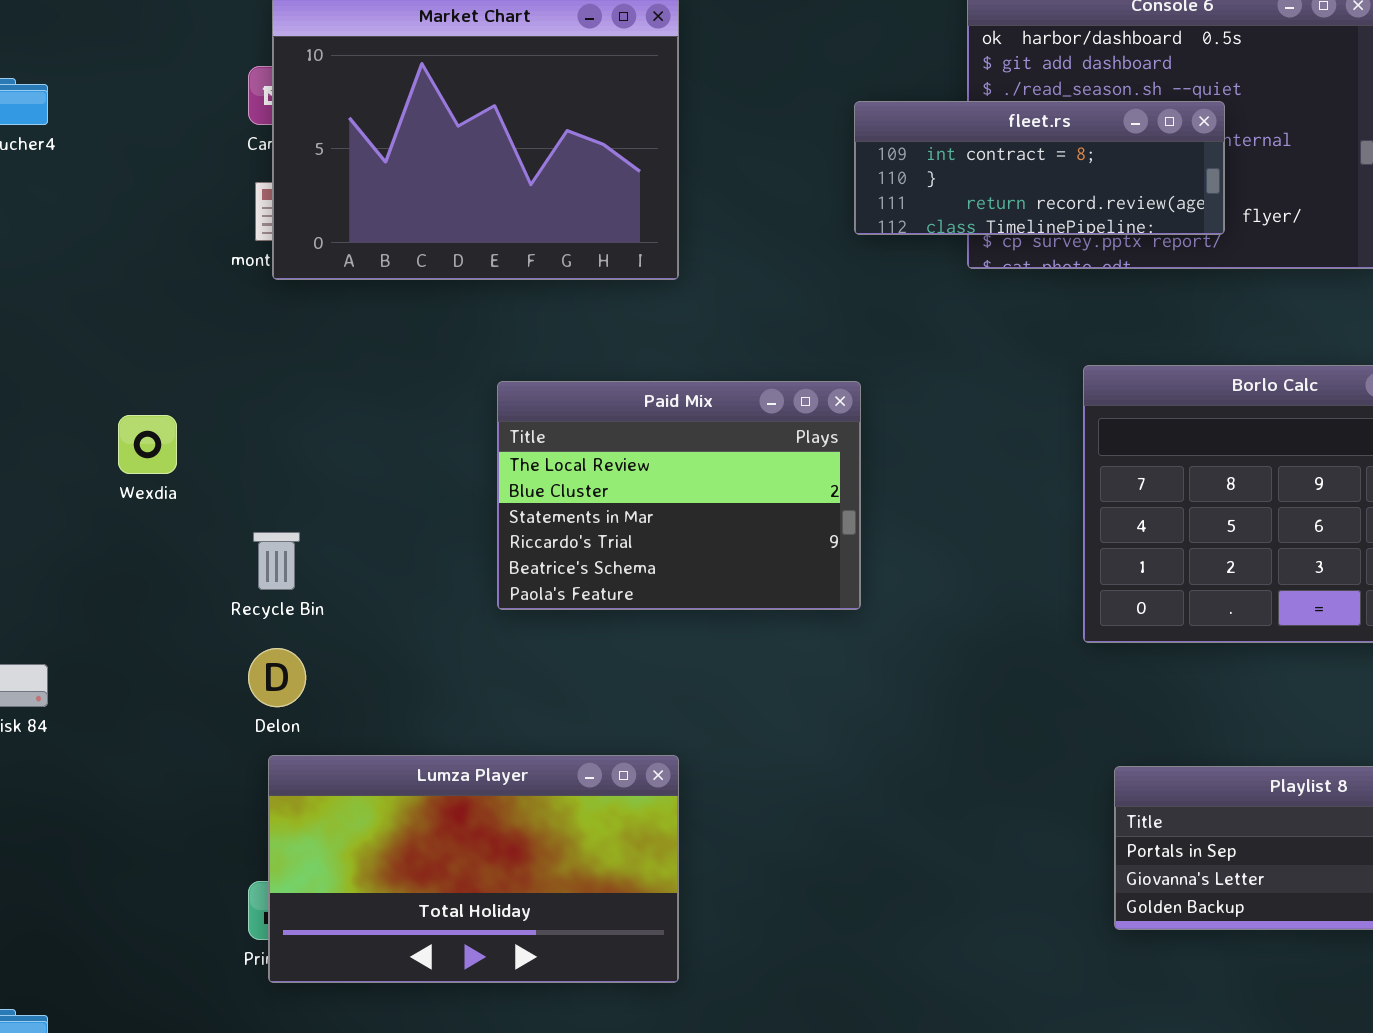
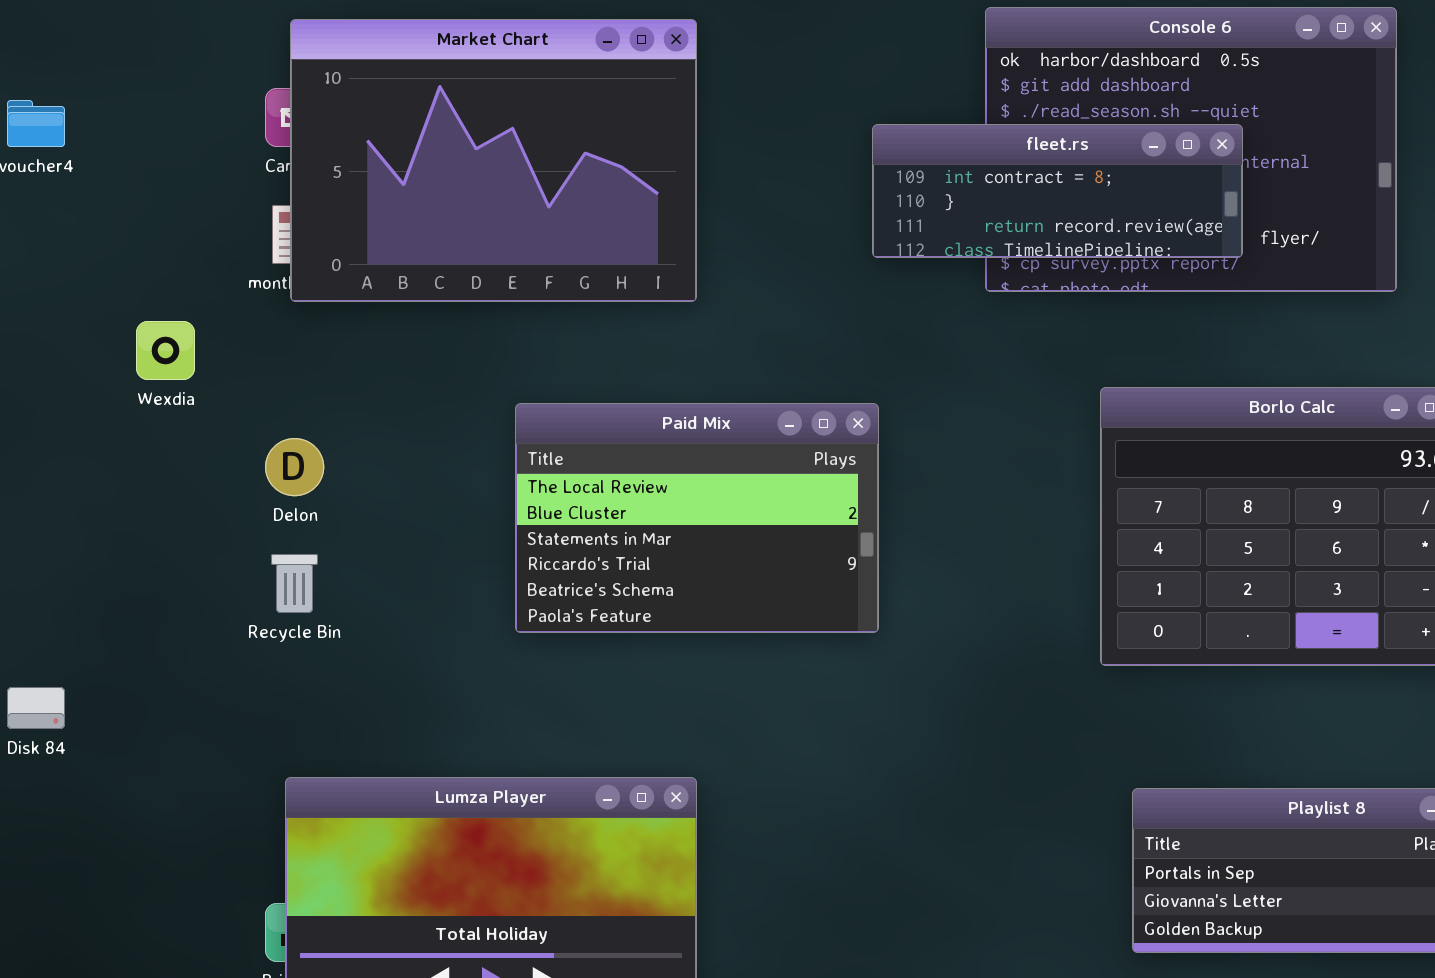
Wexdia: [118,415,177,474] -> [136,321,195,380], moved
Delon: [248,648,306,707] -> [265,438,324,496], moved

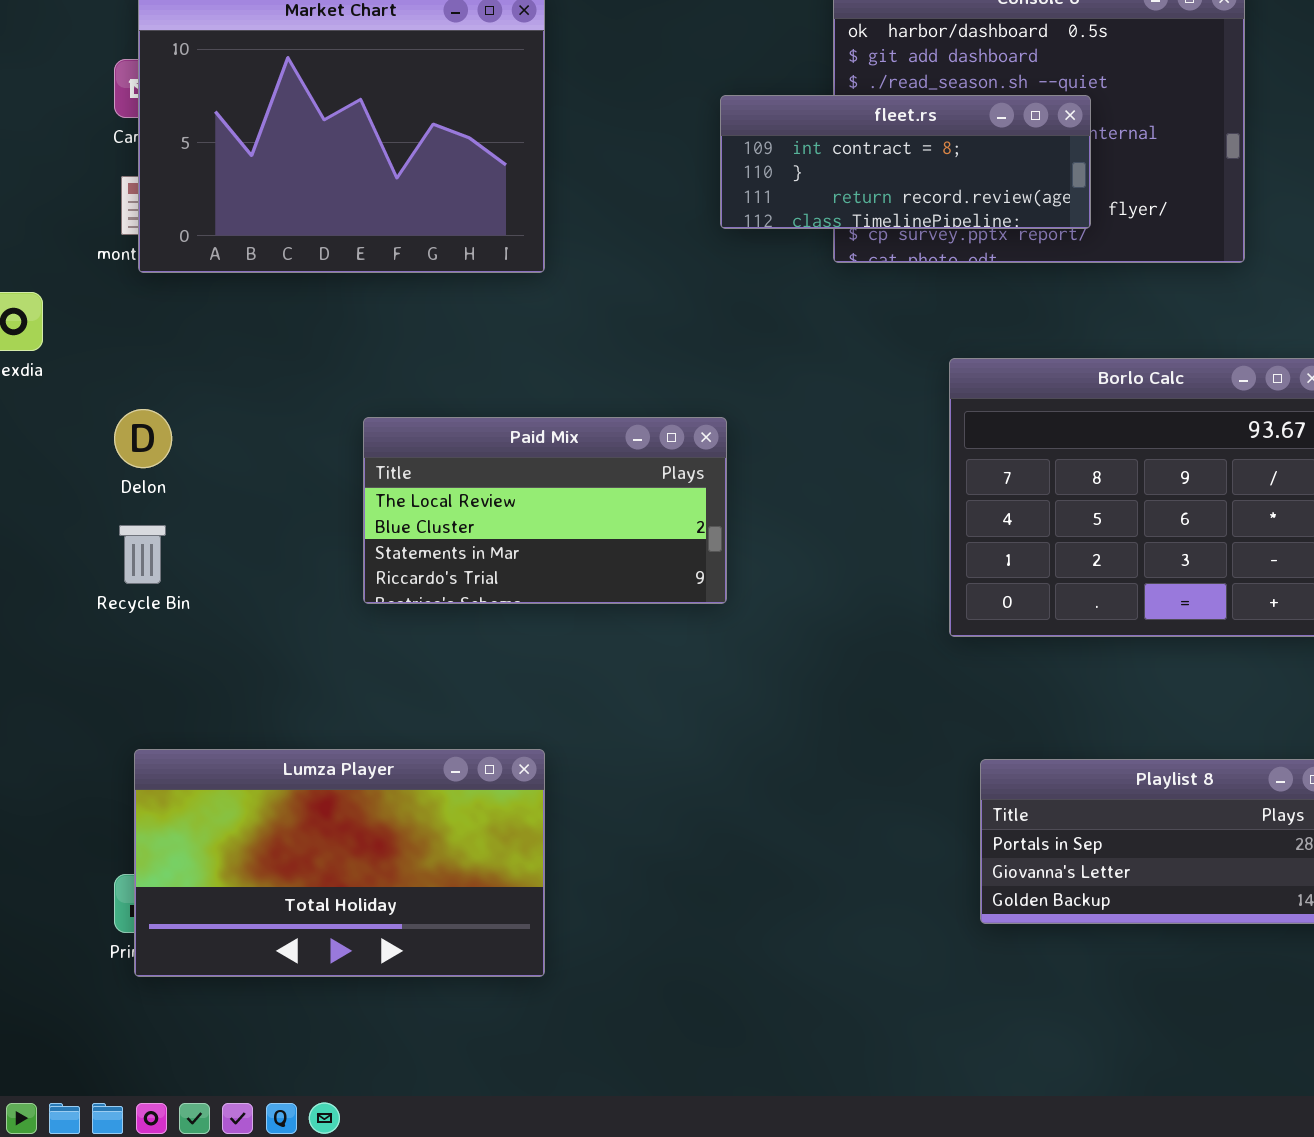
Paid Mix: [515,403,879,633] -> [363,417,727,604], resized

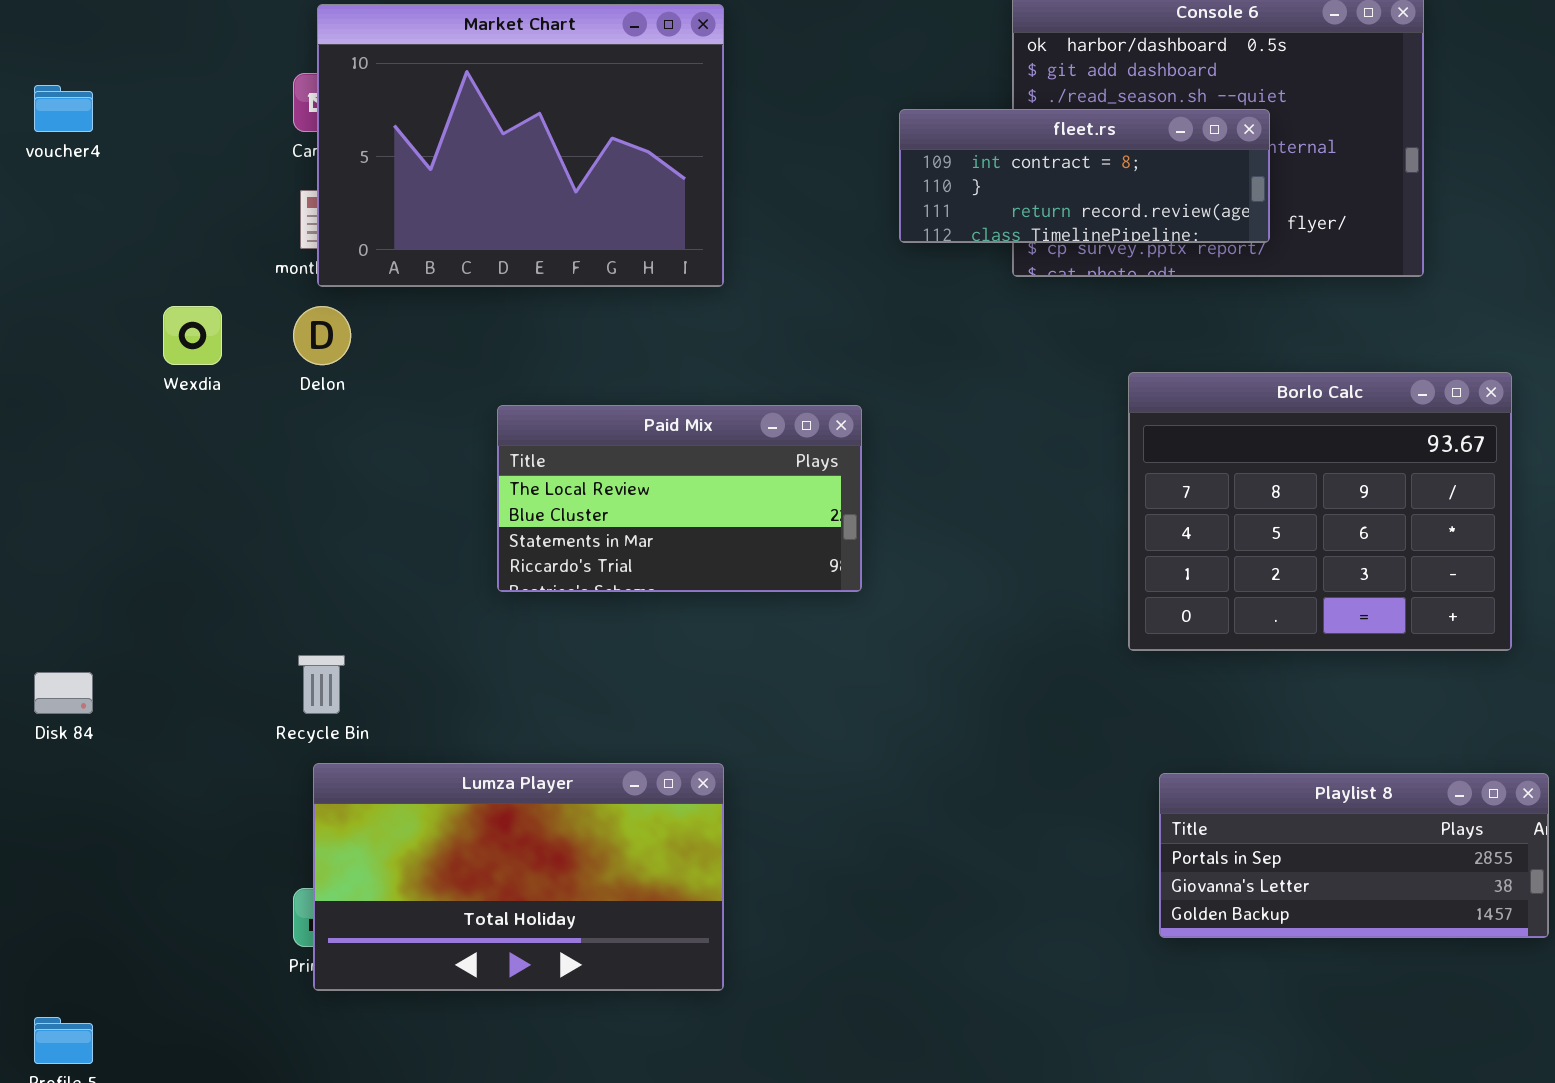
Delon: [114,409,172,468] -> [293,306,351,365], moved
Paid Mix: [363,417,727,604] -> [497,405,862,592], moved
Recycle Bin: [119,525,166,584] -> [298,655,345,714], moved

